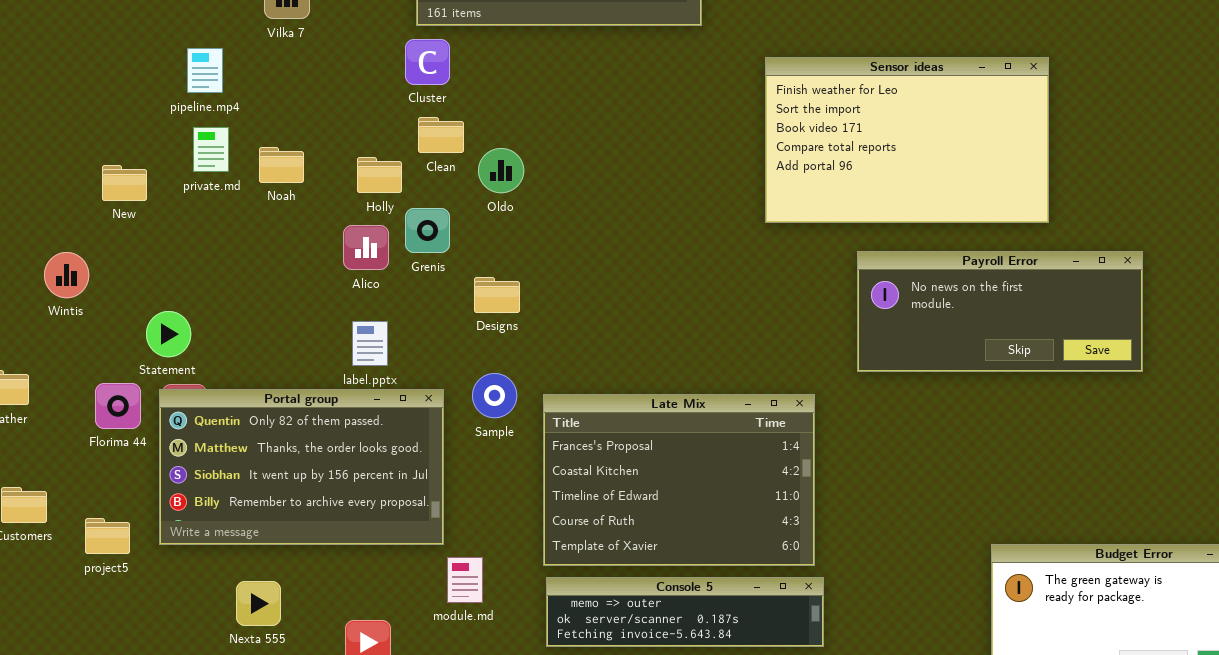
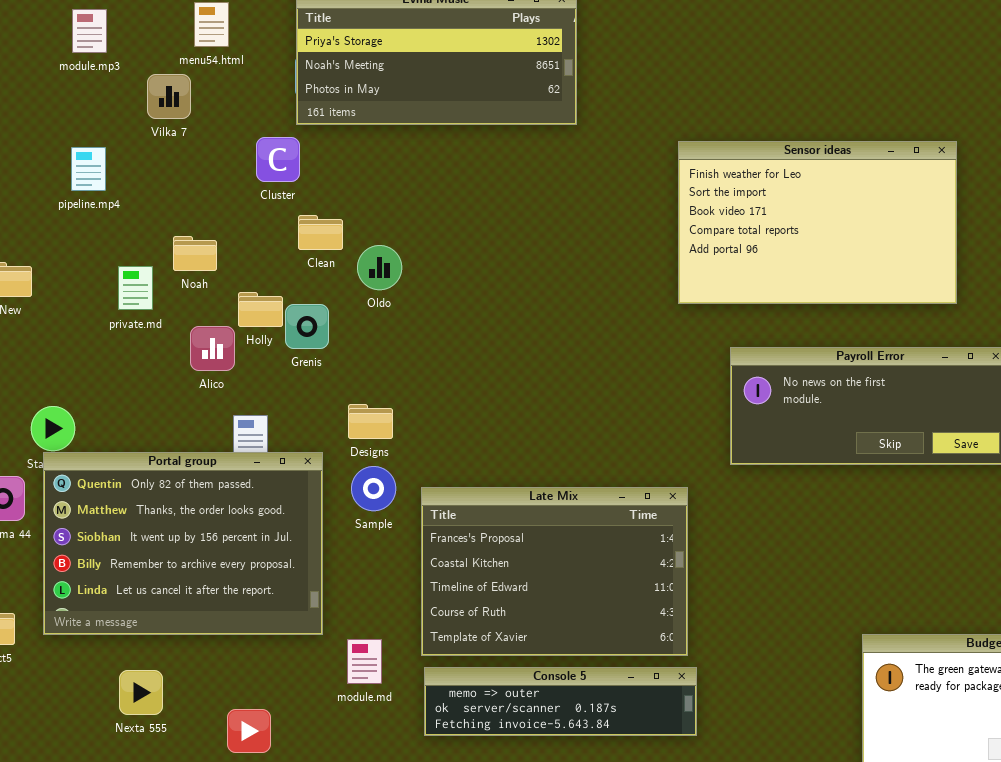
Cluster: [405,39,450,85] -> [256,137,300,182], moved
Sensor ideas: [765,57,1049,223] -> [678,141,957,304], moved
private.md: [193,127,229,172] -> [118,266,153,310], moved
Noah: [259,147,304,183] -> [173,236,217,271], moved
Holly: [357,157,402,193] -> [238,292,283,327], moved
Alico: [343,225,389,270] -> [190,326,235,371], moved
Designs: [474,277,520,313] -> [348,404,393,439], moved
Portal group: [159,389,444,545] -> [43,452,323,635], resized
module.md: [447,557,483,603] -> [347,639,382,684], moved

